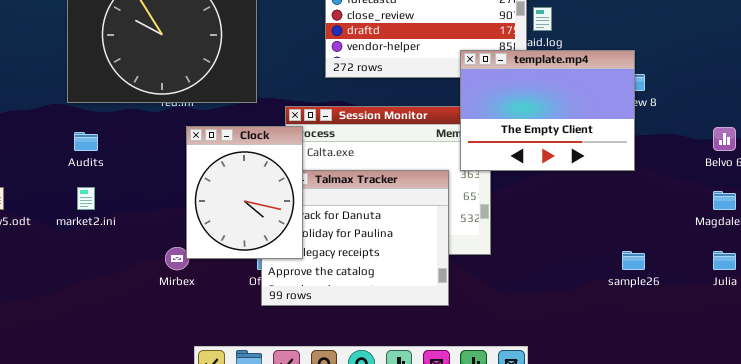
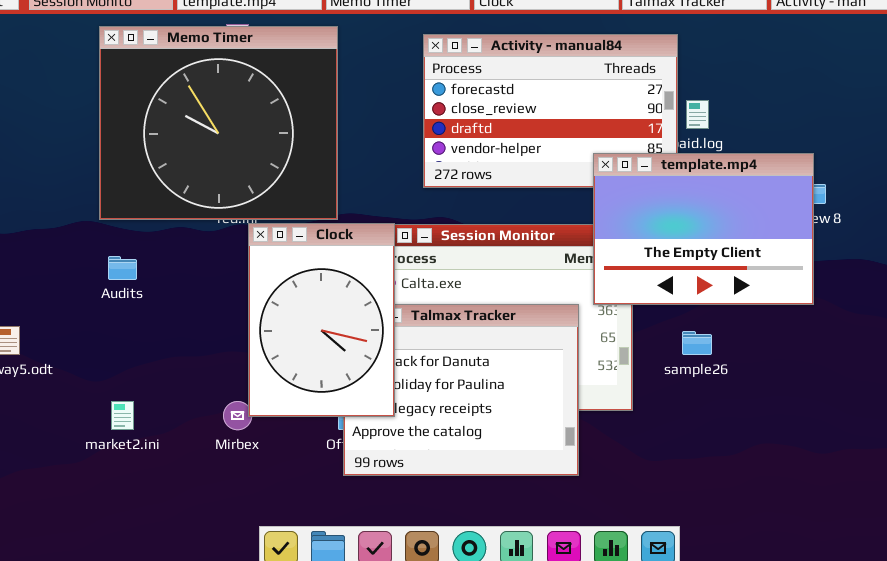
Clock: [186,126,303,259] -> [248,223,395,417], resized
market2.ini: [77,187,95,210] -> [111,401,134,430], moved
sample26: [622,251,645,270] -> [682,331,712,355], moved

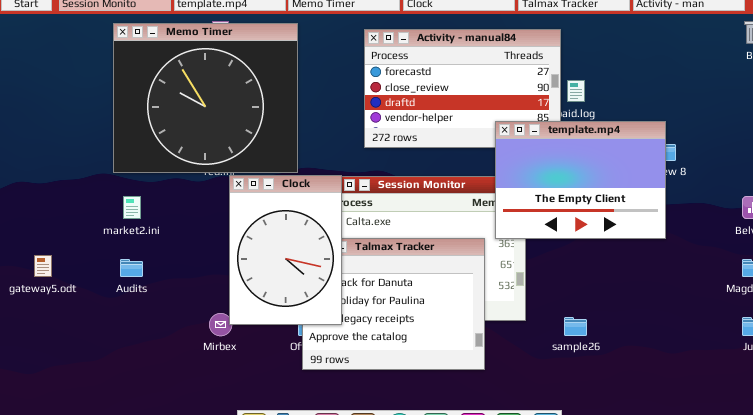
Audits: [108,256,137,280] -> [120,259,143,277], moved
sample26: [682,331,712,355] -> [564,317,587,336], moved
market2.ini: [111,401,134,430] -> [123,196,141,219], moved

